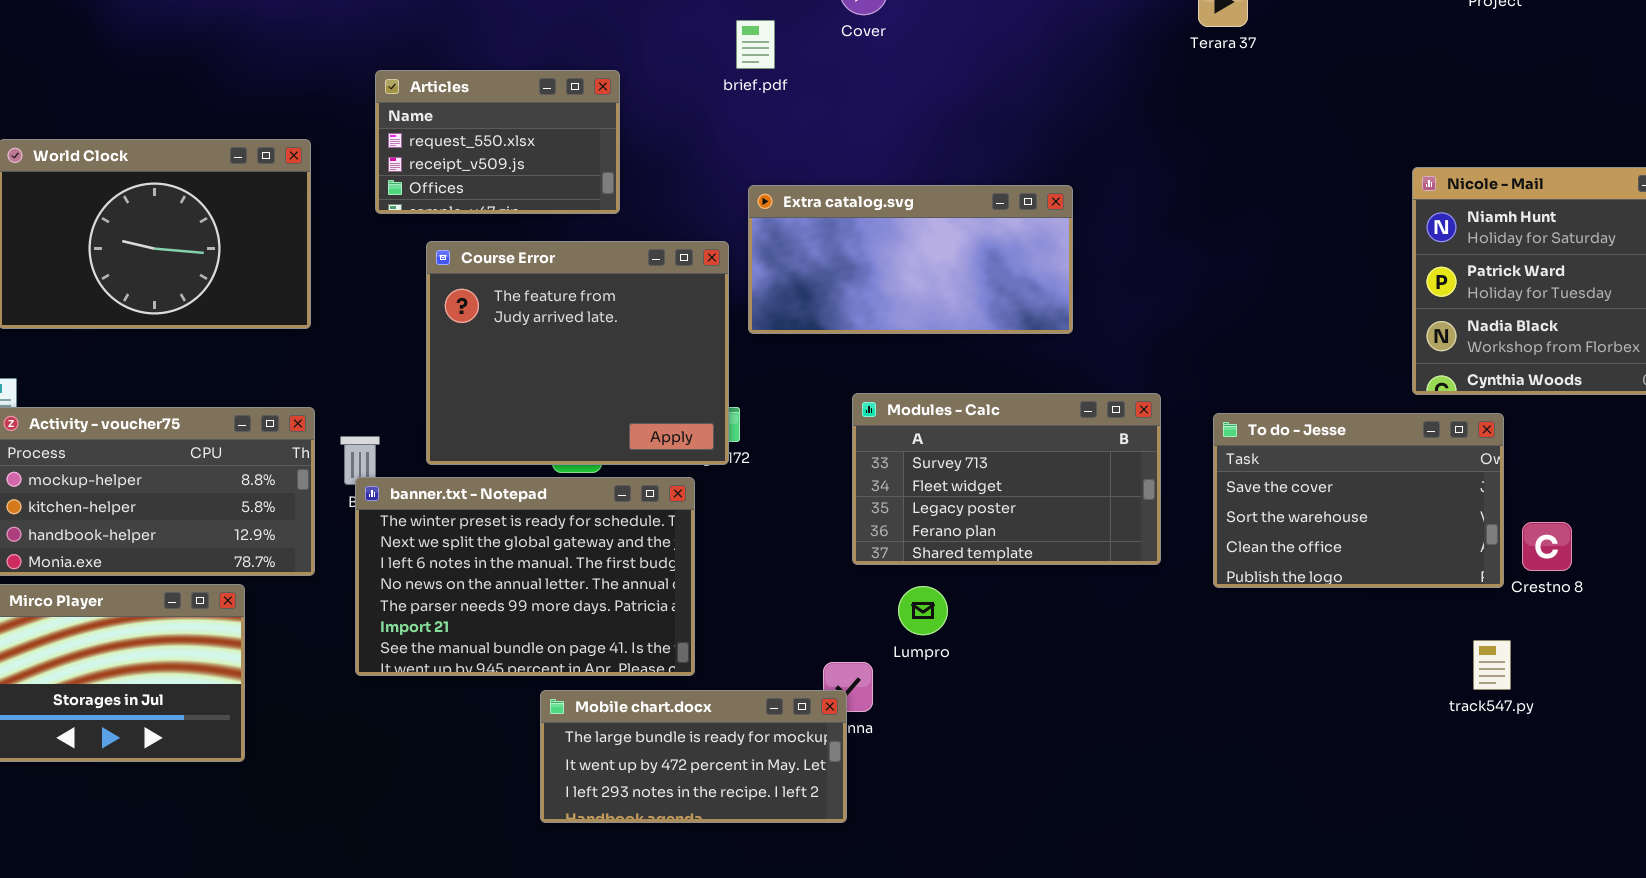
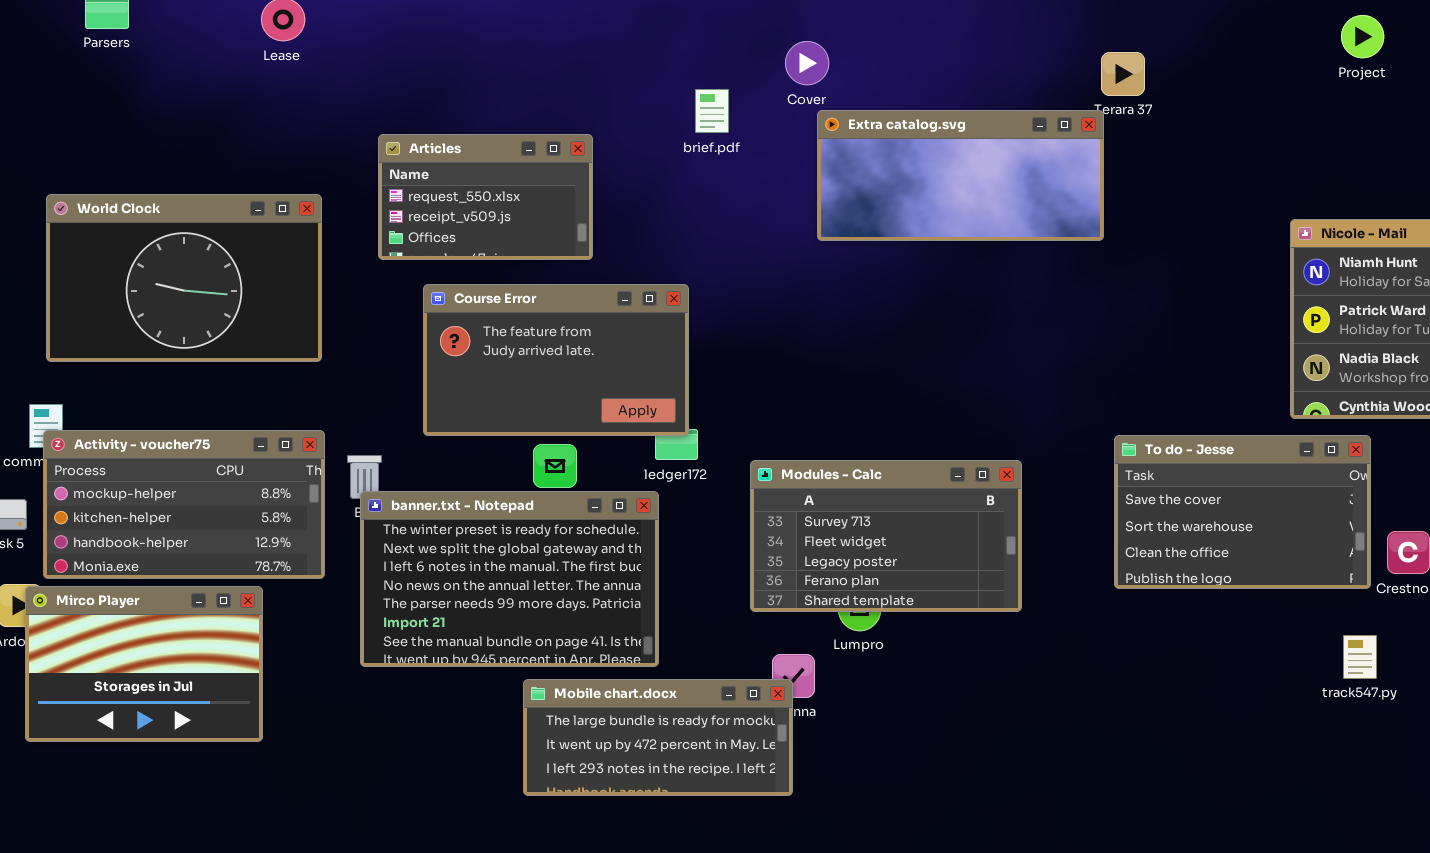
Extra catalog.svg: [748,185,1073,334] -> [817,110,1104,241], moved
Course Error: [426,241,729,465] -> [423,284,689,436], resized
Modules - Calc: [852,393,1161,565] -> [750,460,1022,612], moved

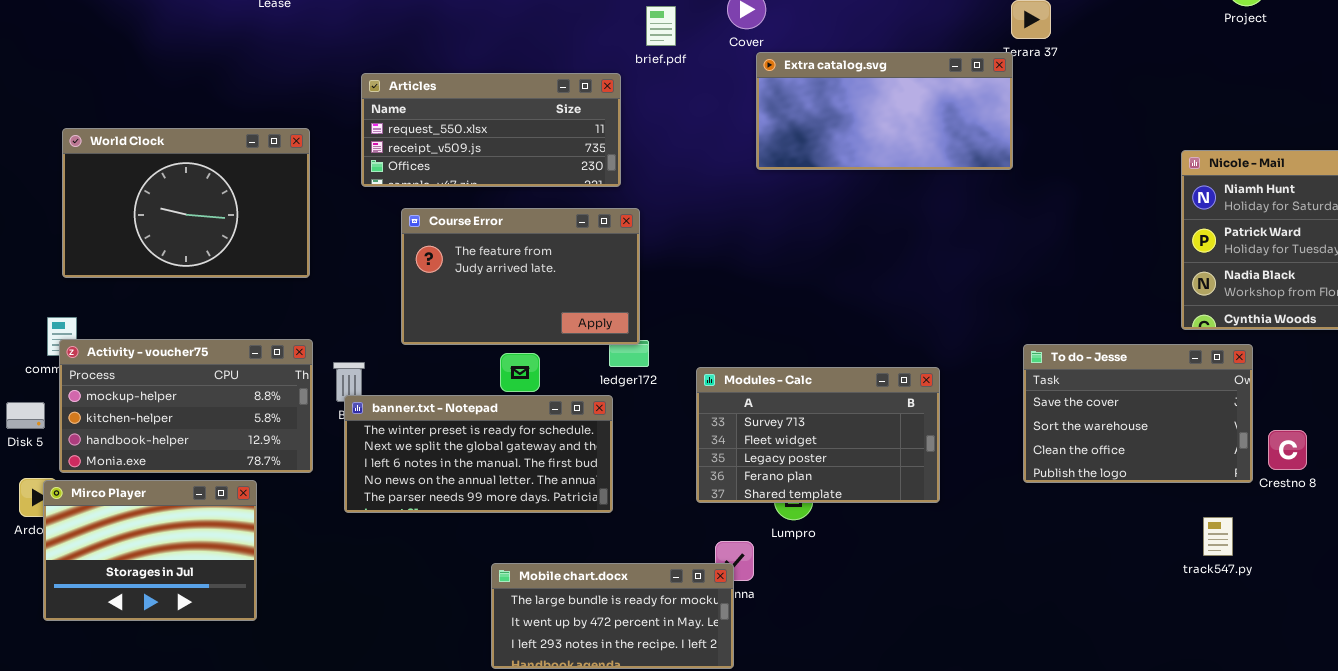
brief.pdf: [695,89,729,133] -> [646,6,676,46], moved
Articles: [378,134,593,260] -> [361,73,621,187], resized
banner.txt - Notepad: [360,491,659,667] -> [344,395,613,513], resized
track547.py: [1343,635,1377,679] -> [1203,517,1233,556], moved

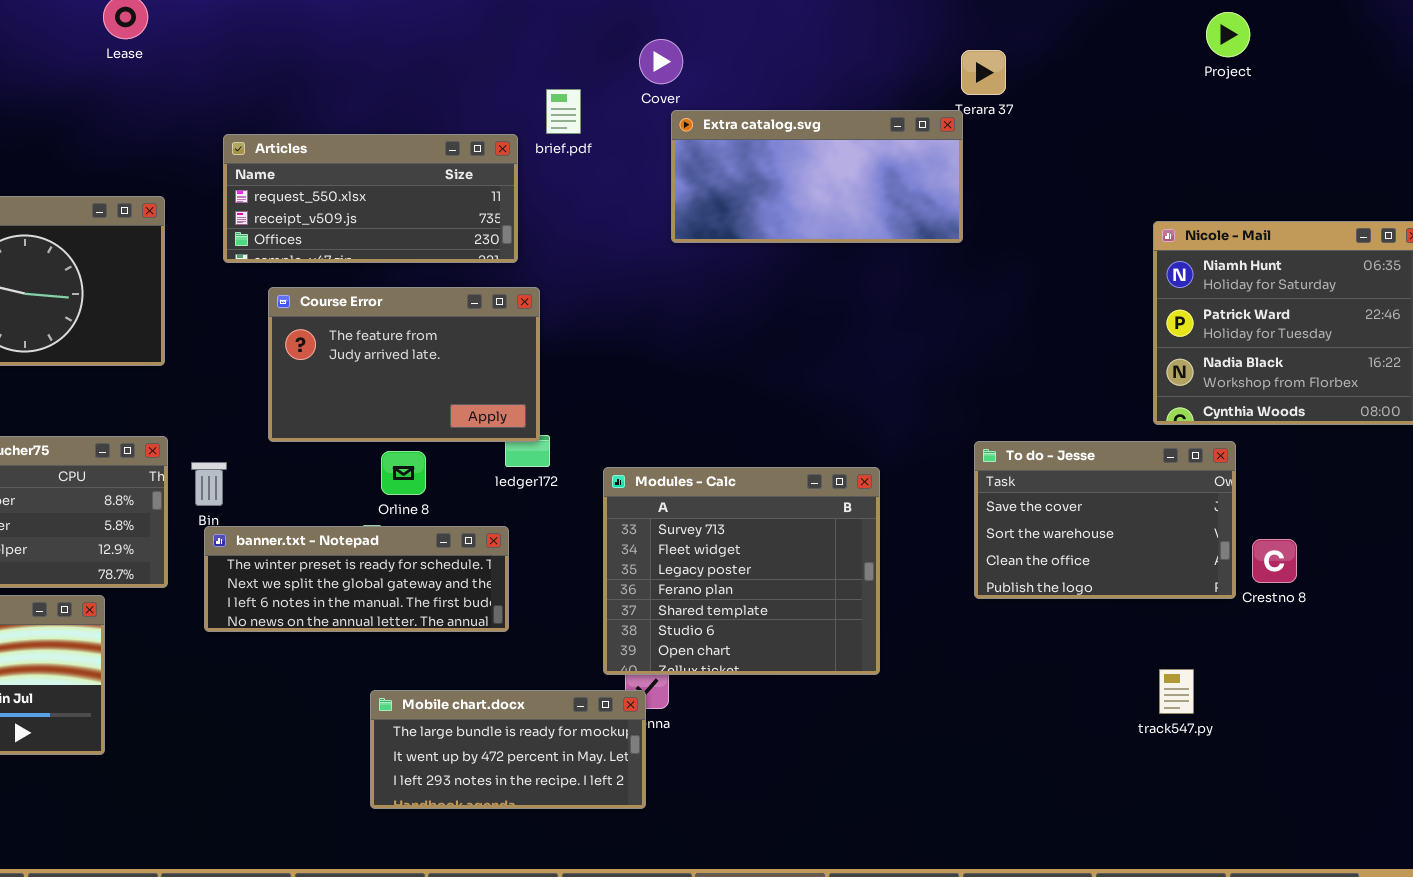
brief.pdf: [646,6,676,46] -> [546,89,581,134], moved
Modules - Calc: [696,367,940,503] -> [603,467,880,675], resized
banner.txt - Notepad: [344,395,613,513] -> [204,526,509,632], resized
track547.py: [1203,517,1233,556] -> [1159,669,1194,714], moved

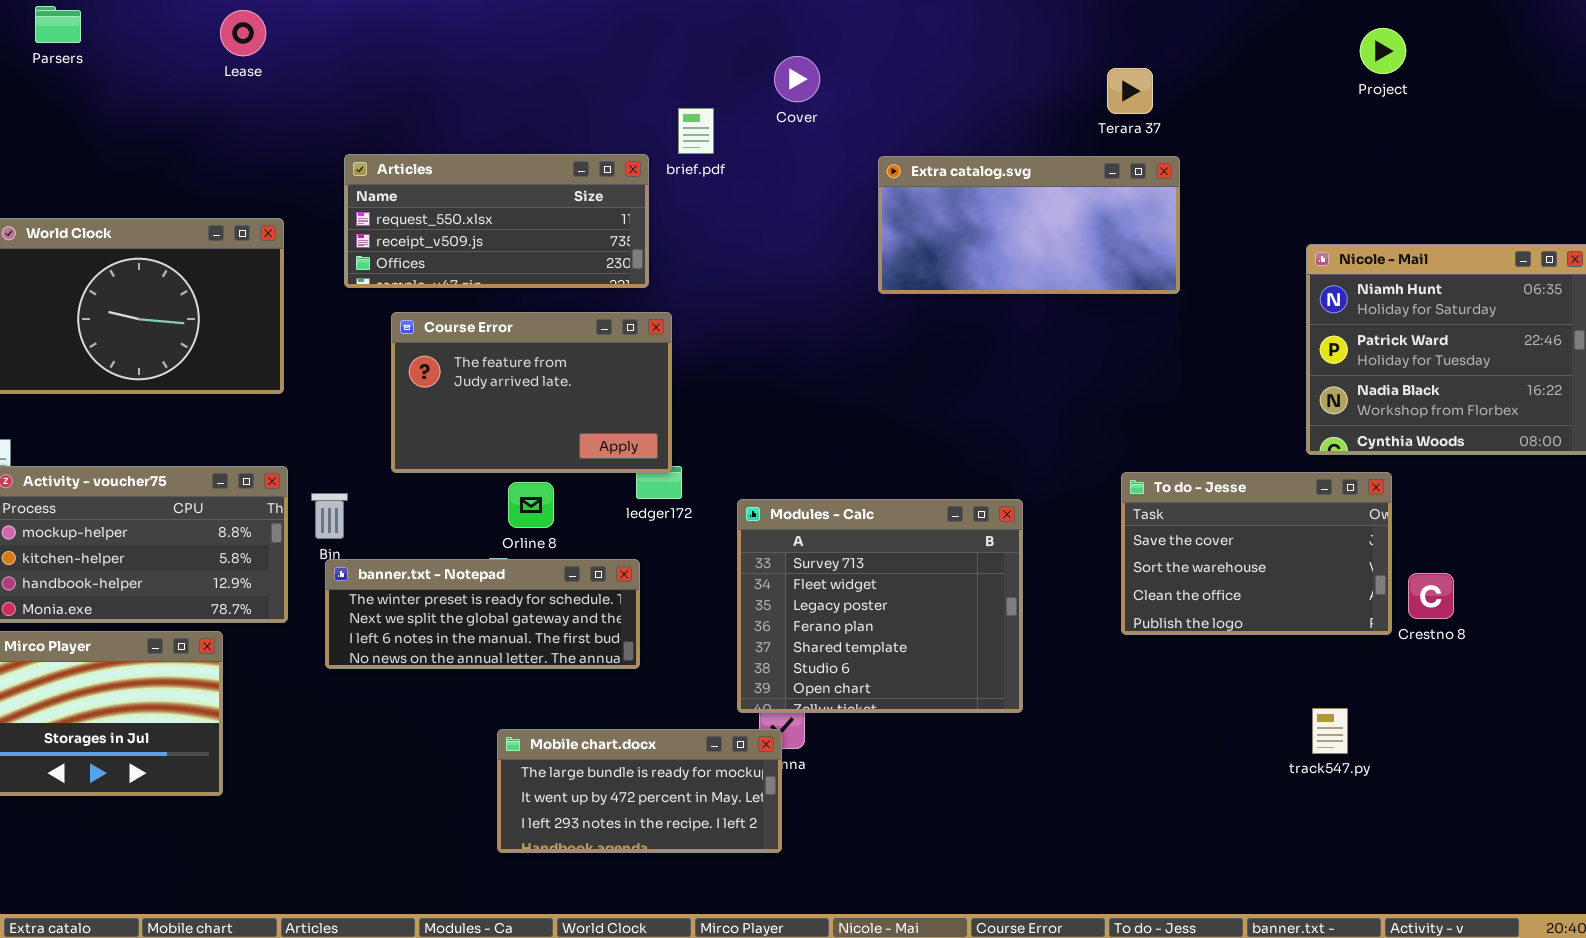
Extra catalog.svg: [671,110,963,243] -> [878,156,1180,294], moved

